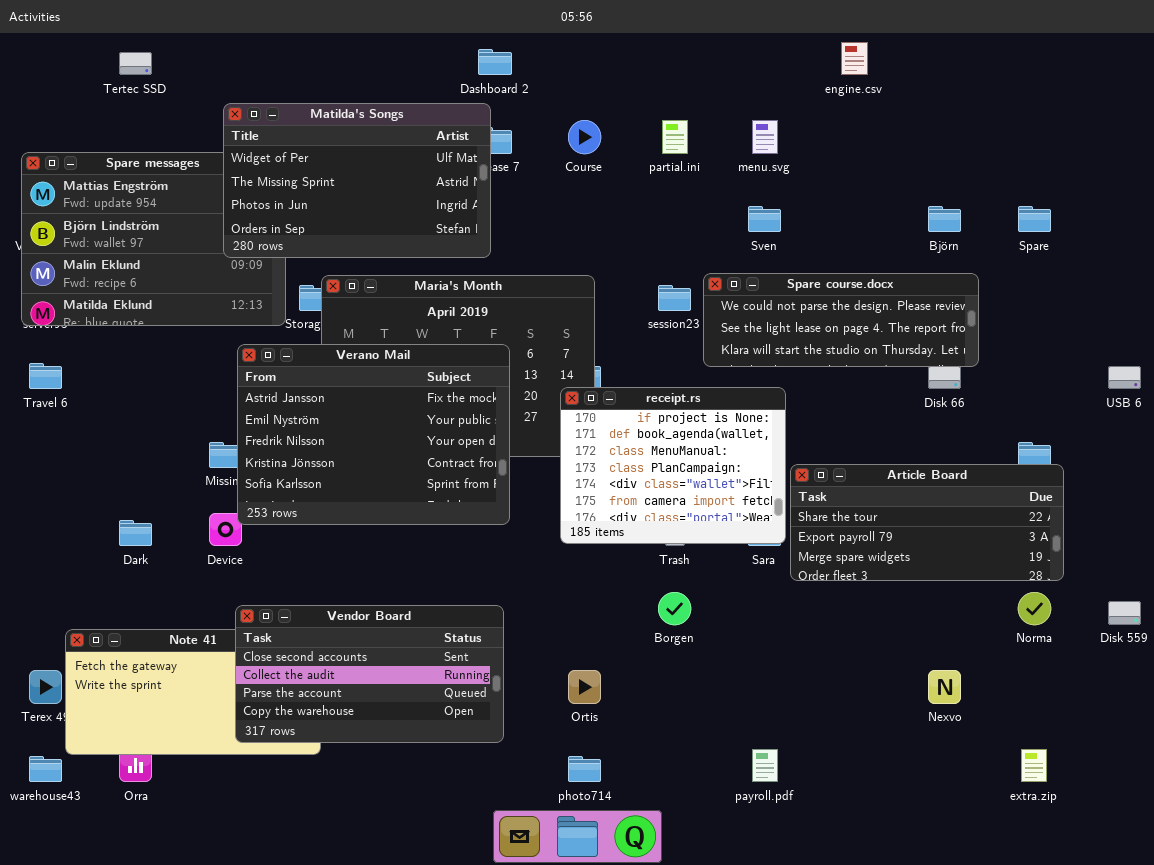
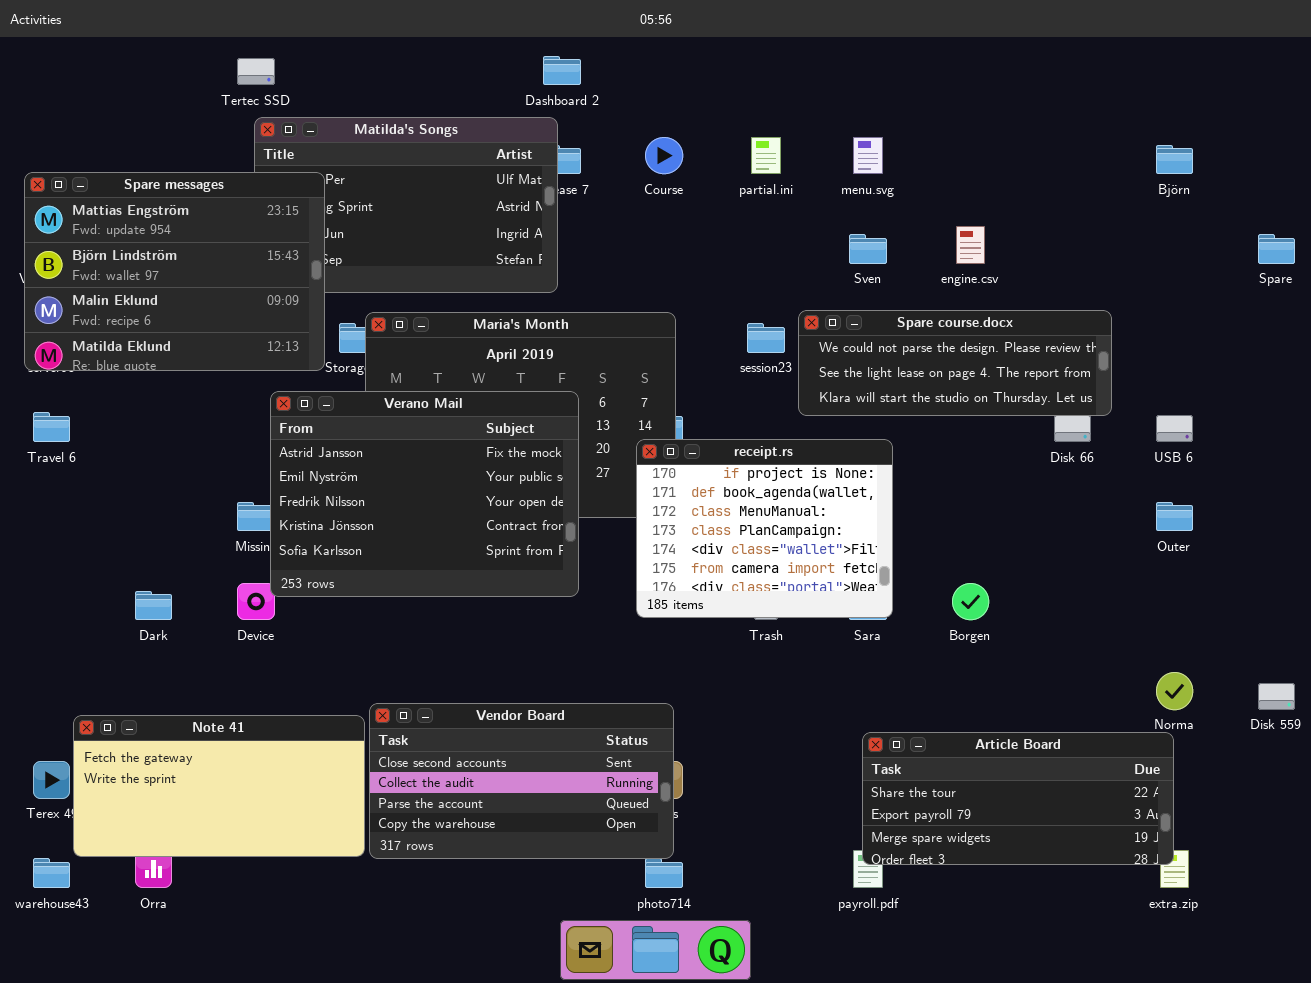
engine.csv: [841,42,868,75] -> [956,226,985,264], moved
Tertec SSD: [119,52,152,75] -> [237,58,275,85], moved
Spare messages: [21,152,286,326] -> [24,172,325,371], raised
Björn: [928,206,961,232] -> [1156,145,1193,174], moved
Spare: [1018,206,1051,232] -> [1258,234,1295,264], moved
USB 6: [1108,366,1141,389] -> [1156,415,1193,442], moved
Article Board: [790,464,1064,581] -> [862,732,1174,865], moved
Borgen: [658,592,691,625] -> [952,583,989,620], moved
Vendor Board: [235,605,504,743] -> [369,703,674,859], moved

